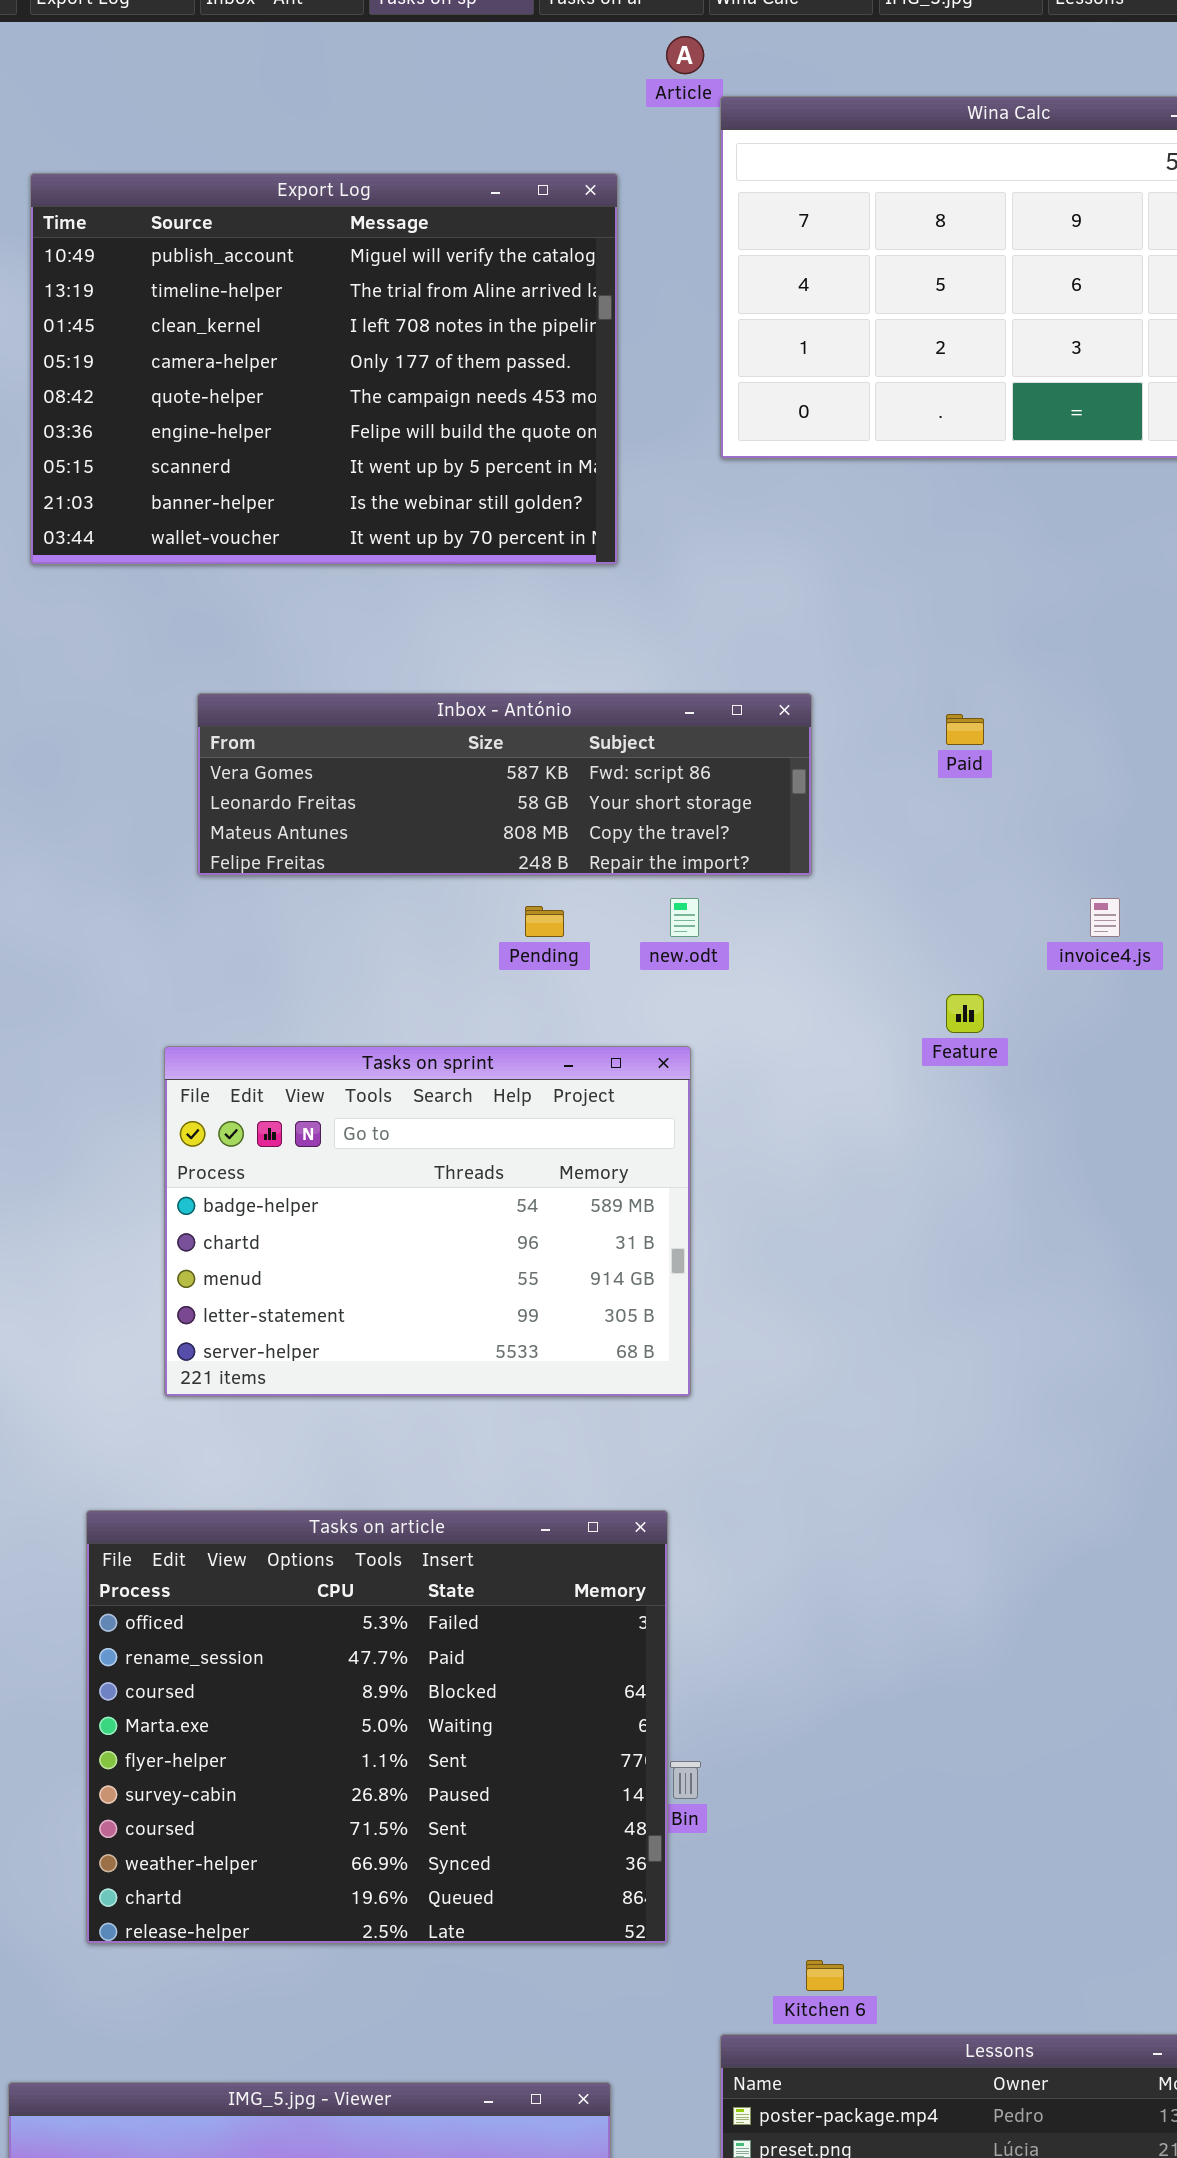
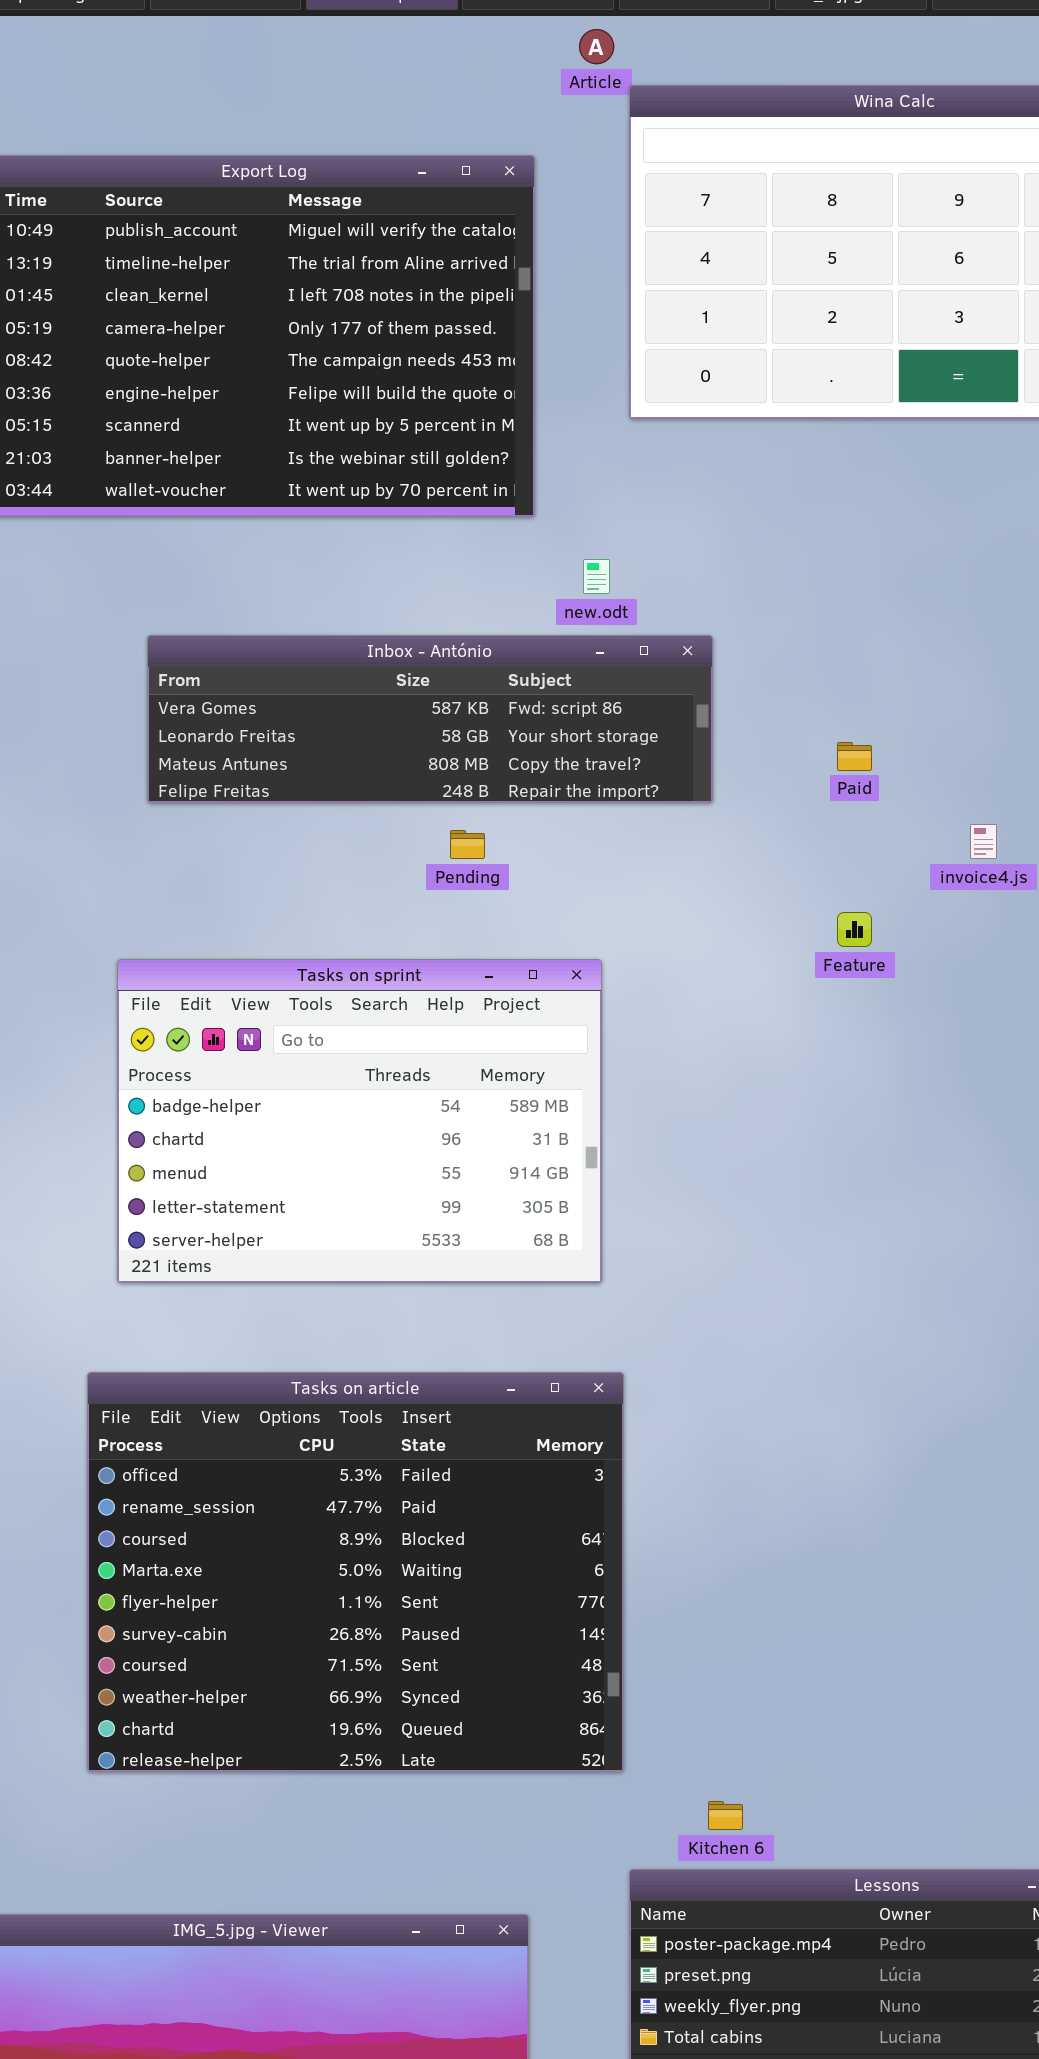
Paid: [946,714,984,745] -> [837,742,872,771], moved
new.odt: [670,898,699,937] -> [583,559,610,594], moved
Tasks on article: [86,1510,668,1944] -> [87,1372,624,1772], moved

